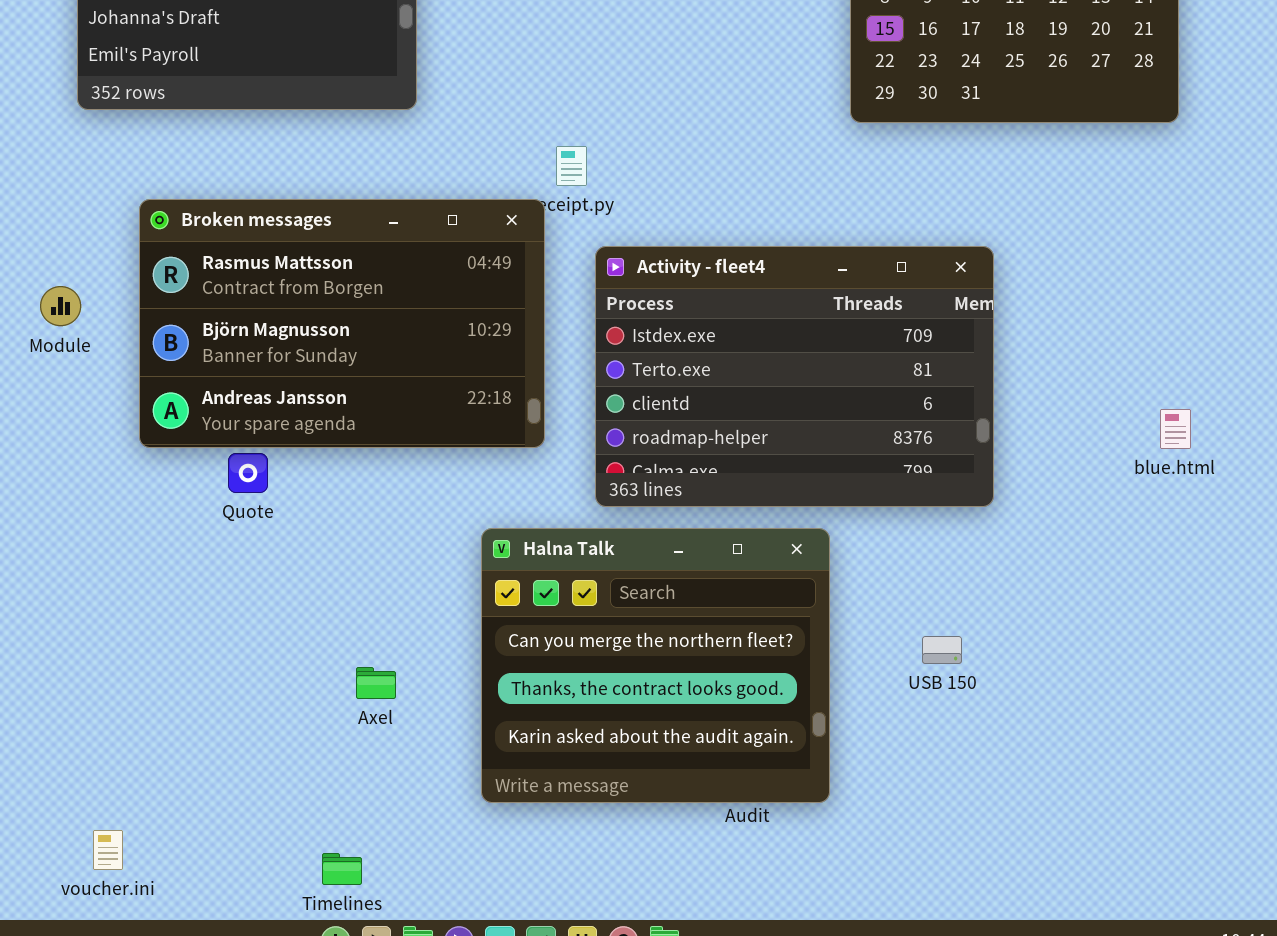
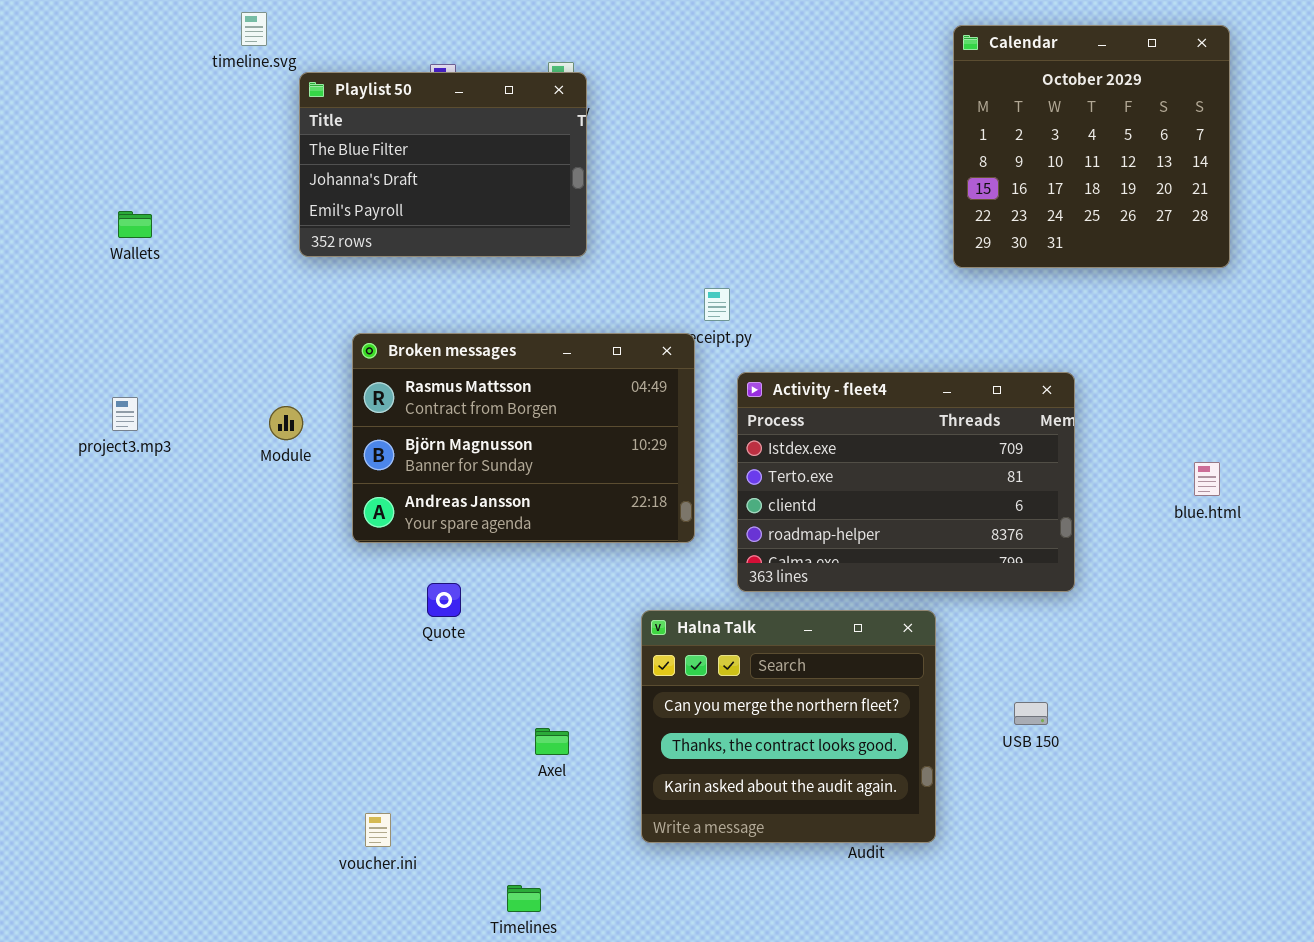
blue.html: [1160,409,1191,449] -> [1194,462,1220,496], moved
Quote: [228,453,268,493] -> [427,583,461,617], moved
voucher.ini: [93,830,123,870] -> [365,813,391,847], moved

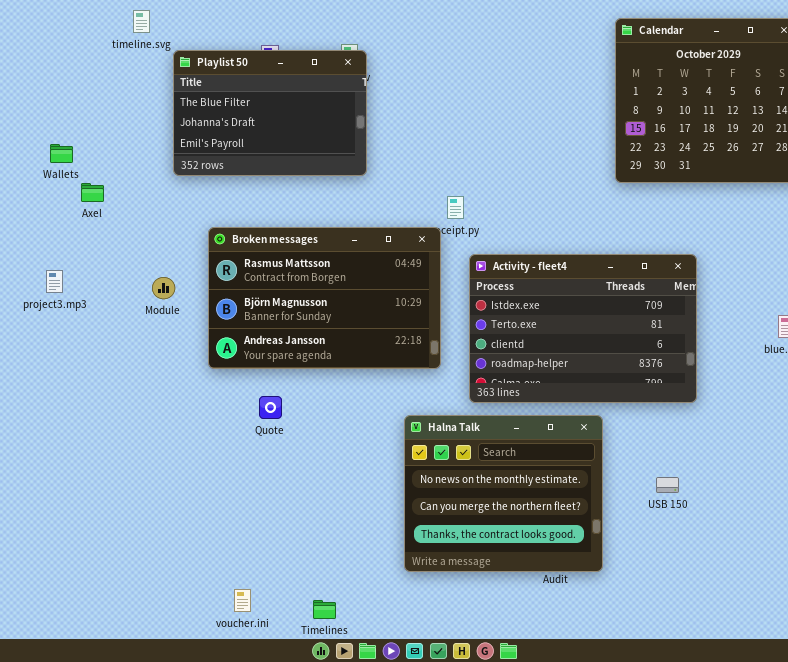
Halna Talk: [641,610,936,843] -> [404,415,603,572], scrolled up 1 row
Axel: [535,728,569,755] -> [81,183,104,202], moved
voucher.ini: [365,813,391,847] -> [234,589,251,612], moved

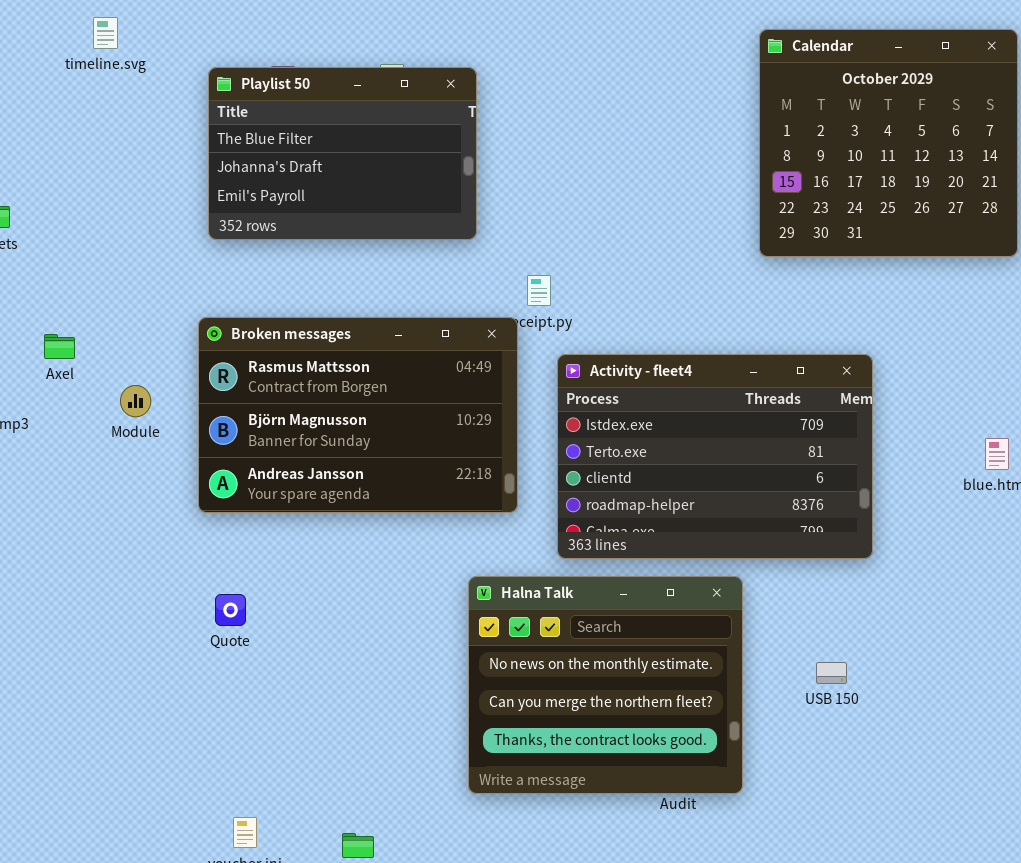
Playlist 50: [173,50,367,176] -> [208,67,477,240], moved
Axel: [81,183,104,202] -> [44,334,75,359], moved
Quote: [259,396,282,419] -> [215,594,246,626], moved

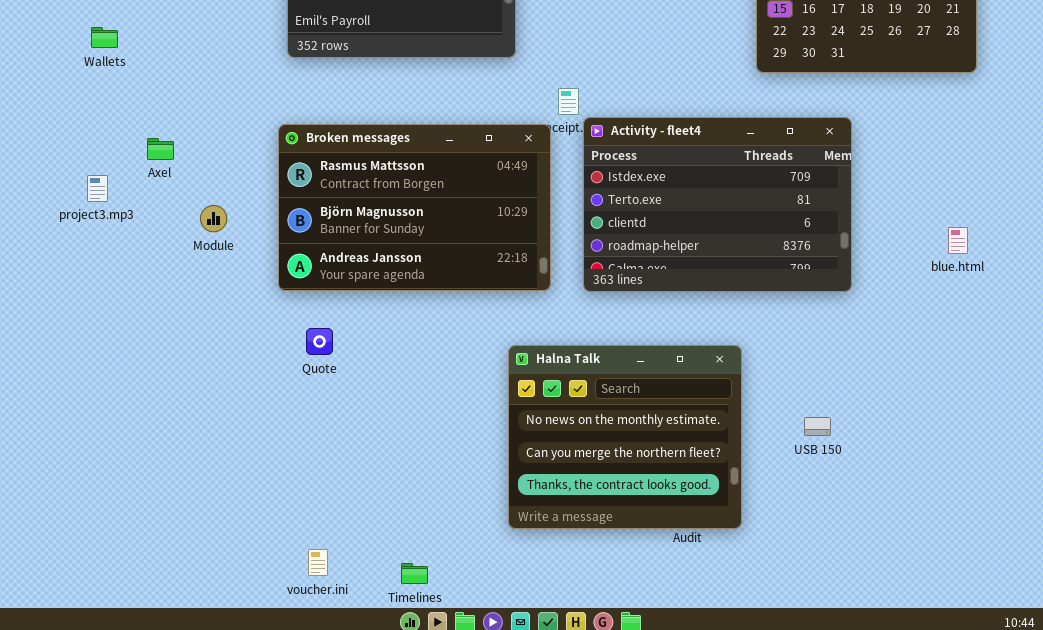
Activity - fleet4: [557,354,873,559] -> [583,117,852,292], moved
Module: [120,385,151,417] -> [200,205,227,232], moved
Quote: [215,594,246,626] -> [306,328,333,355], moved

